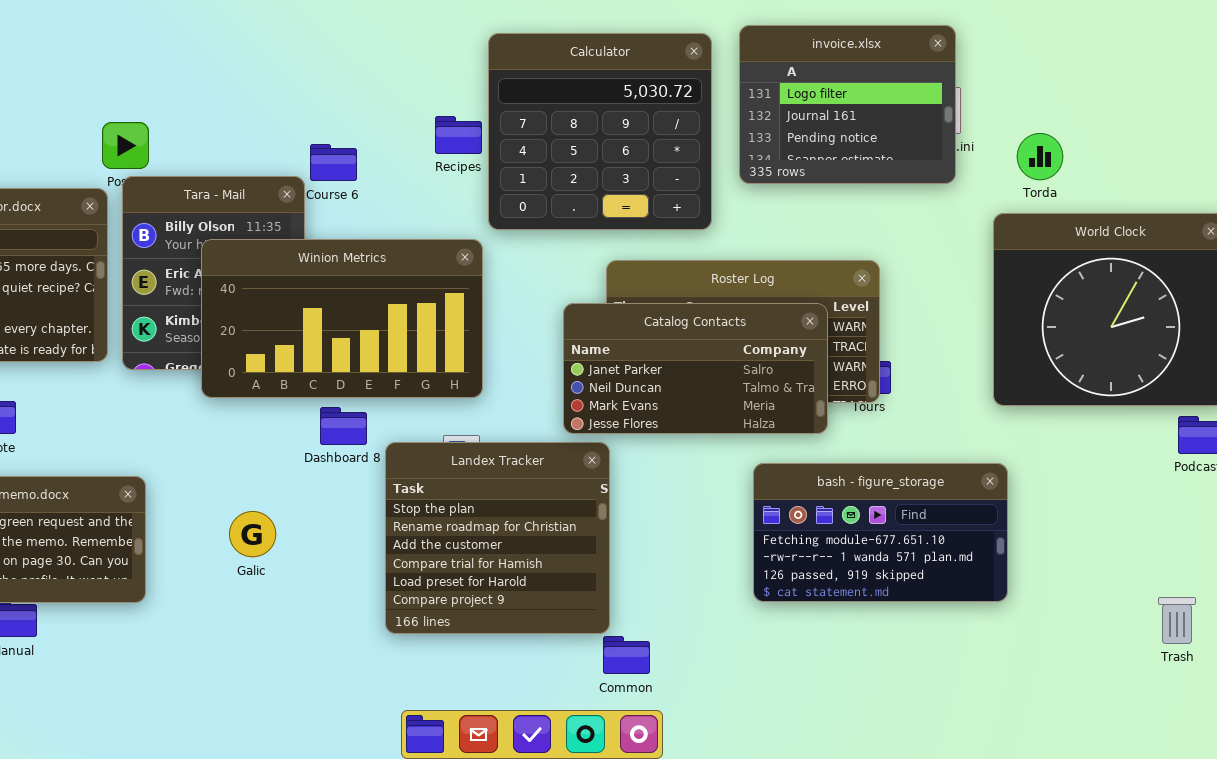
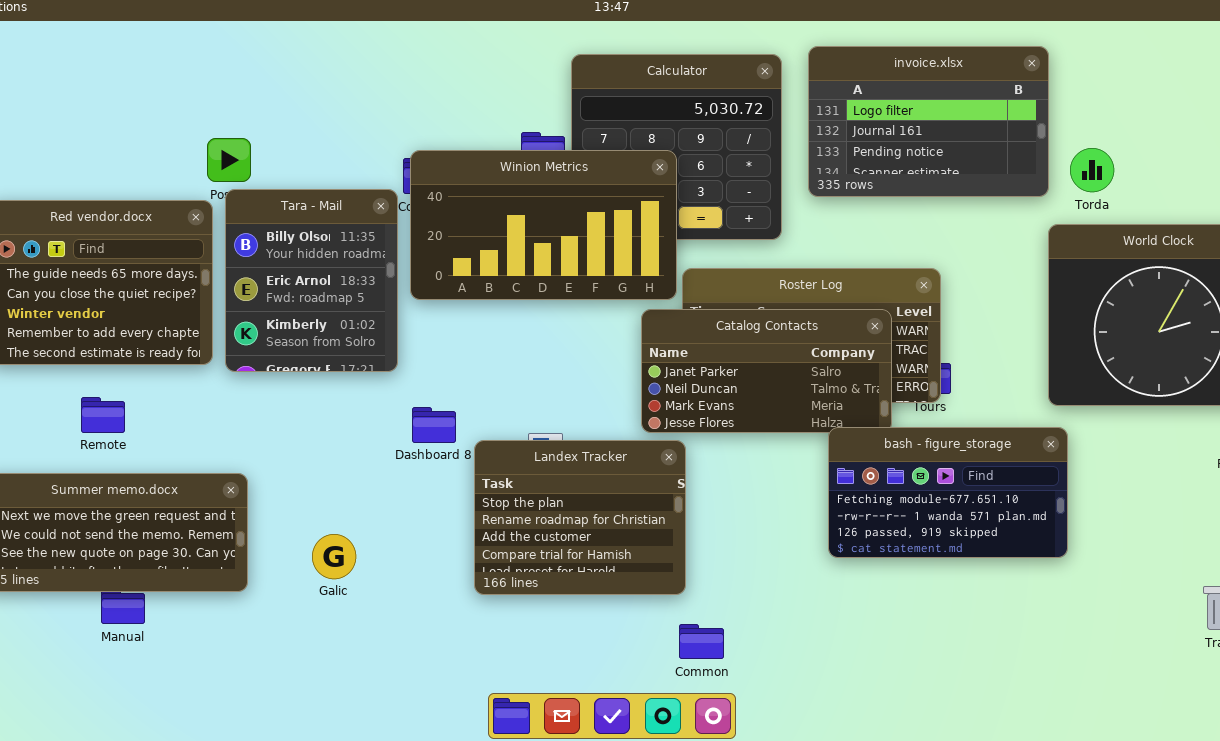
invoice.xlsx: [739,25,956,184] -> [808,46,1049,197], resized
Winion Metrics: [201,239,483,398] -> [410,150,677,300], moved
Landex Tracker: [385,442,610,634] -> [474,440,686,595], resized
bash - figure_storage: [753,463,1008,602] -> [828,427,1068,558], moved
Galic: [229,511,276,557] -> [312,534,356,579], moved

